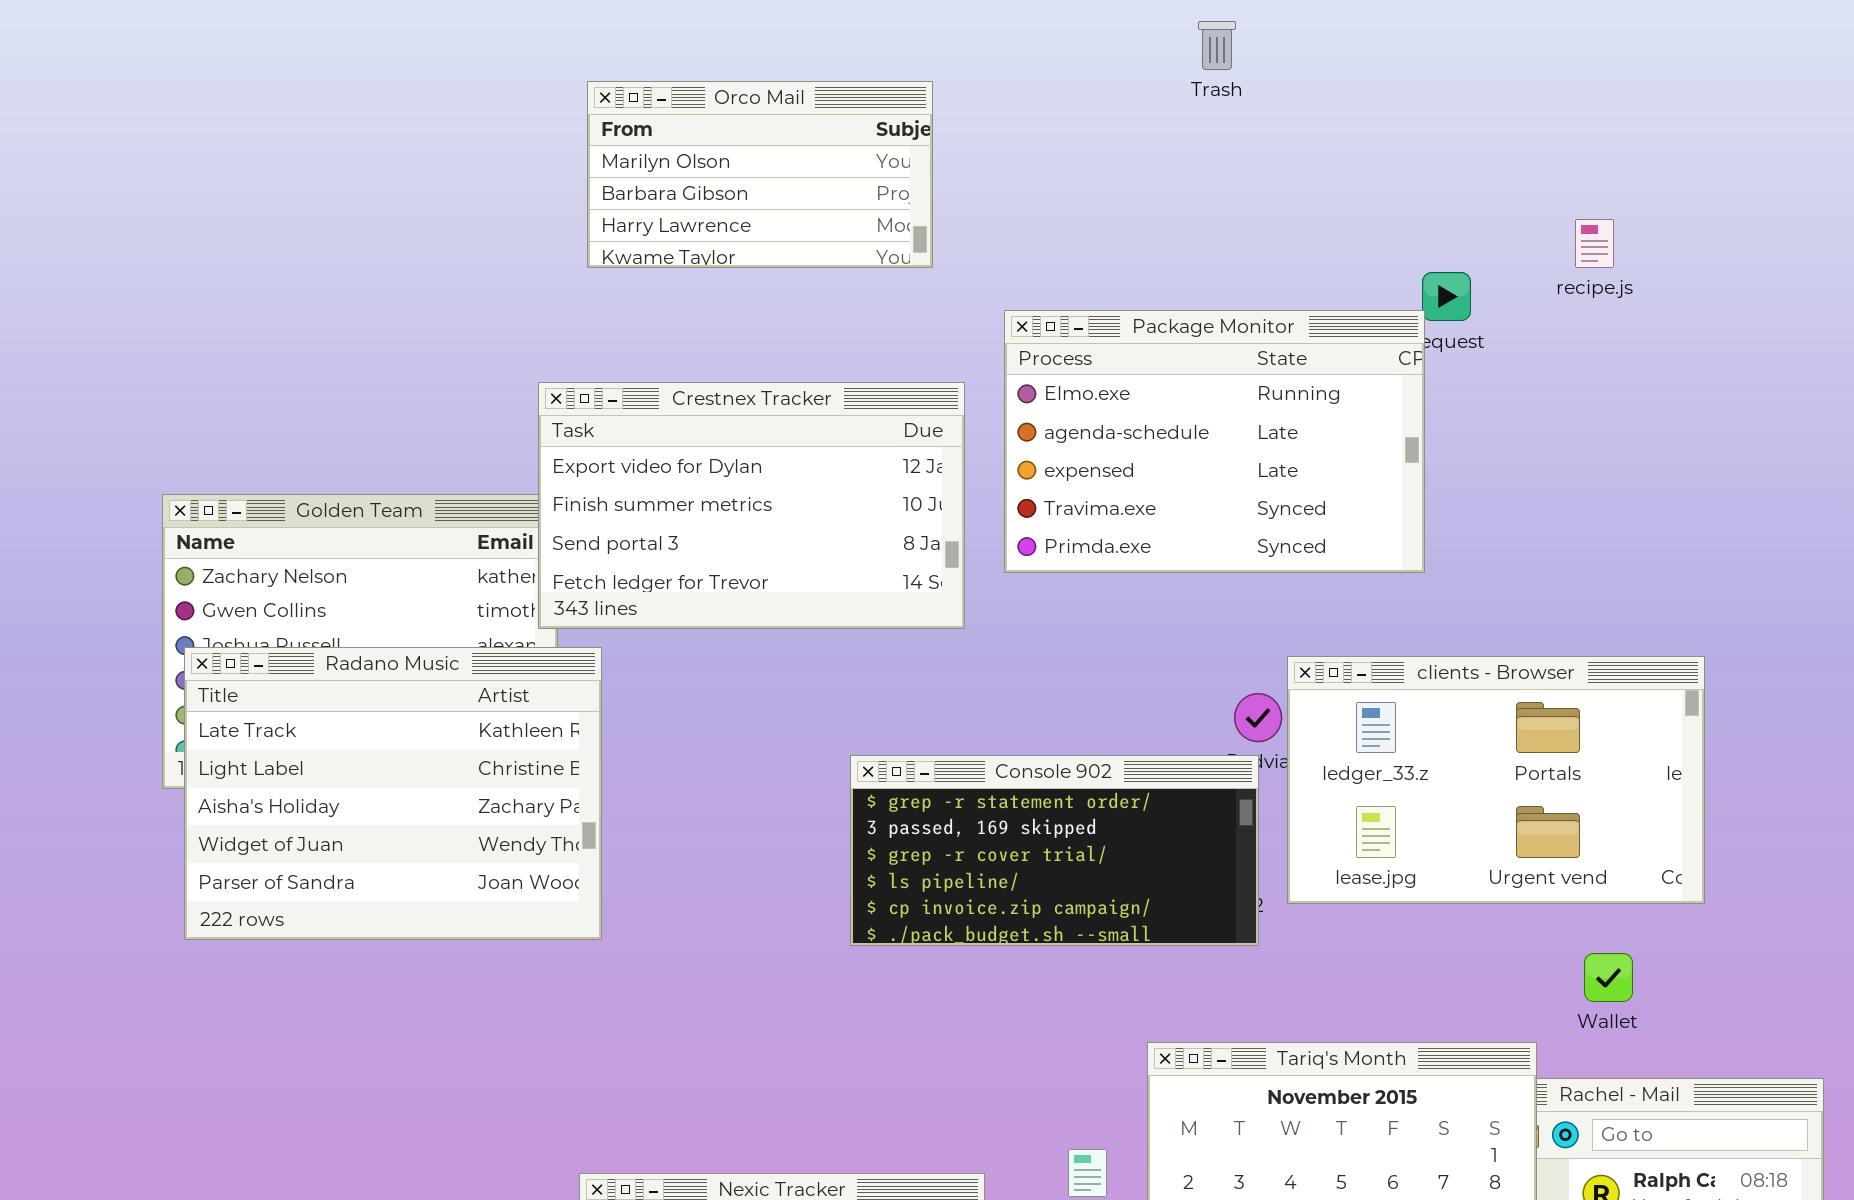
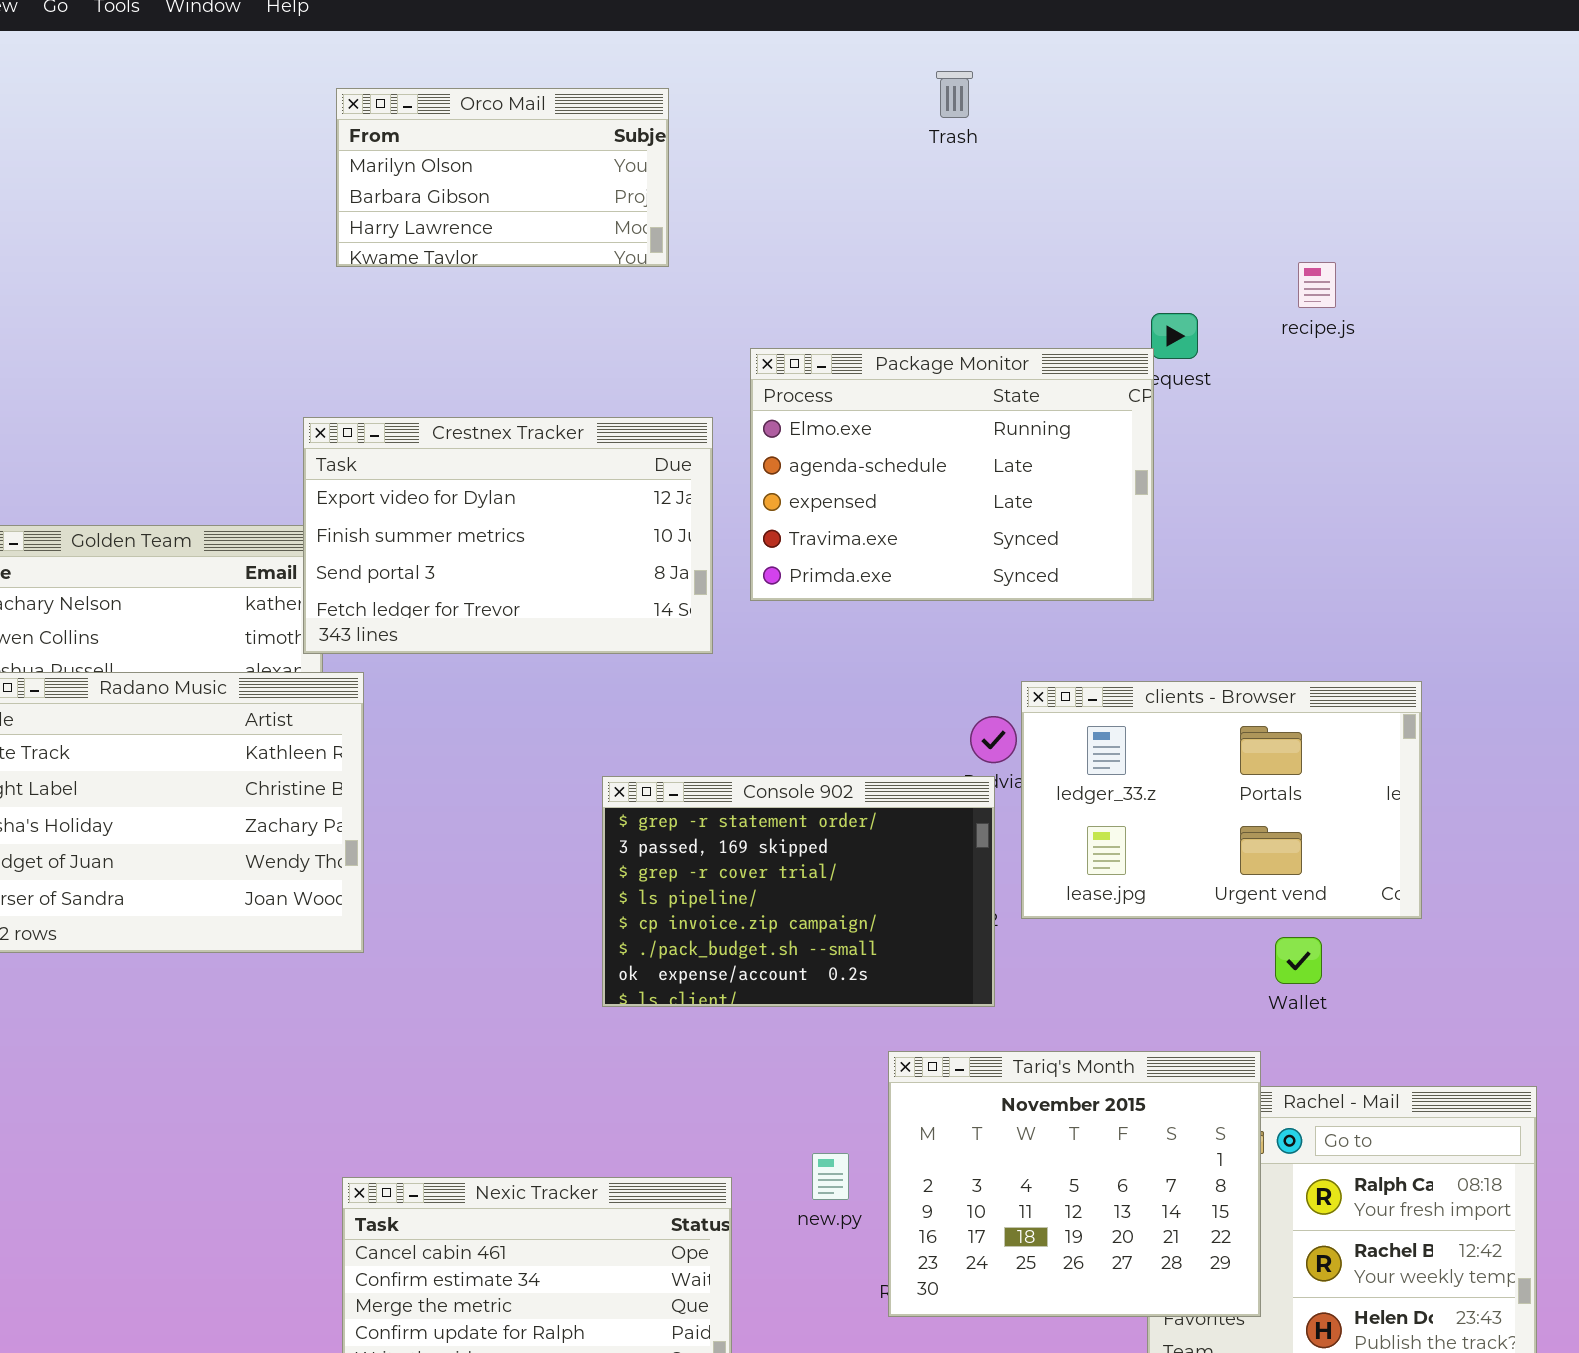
Orco Mail: [587,81,933,268] -> [336,88,669,267], moved
Console 902: [850,755,1259,946] -> [602,776,995,1007], resized
Wallet: [1584,953,1633,1002] -> [1275,937,1322,984], moved

